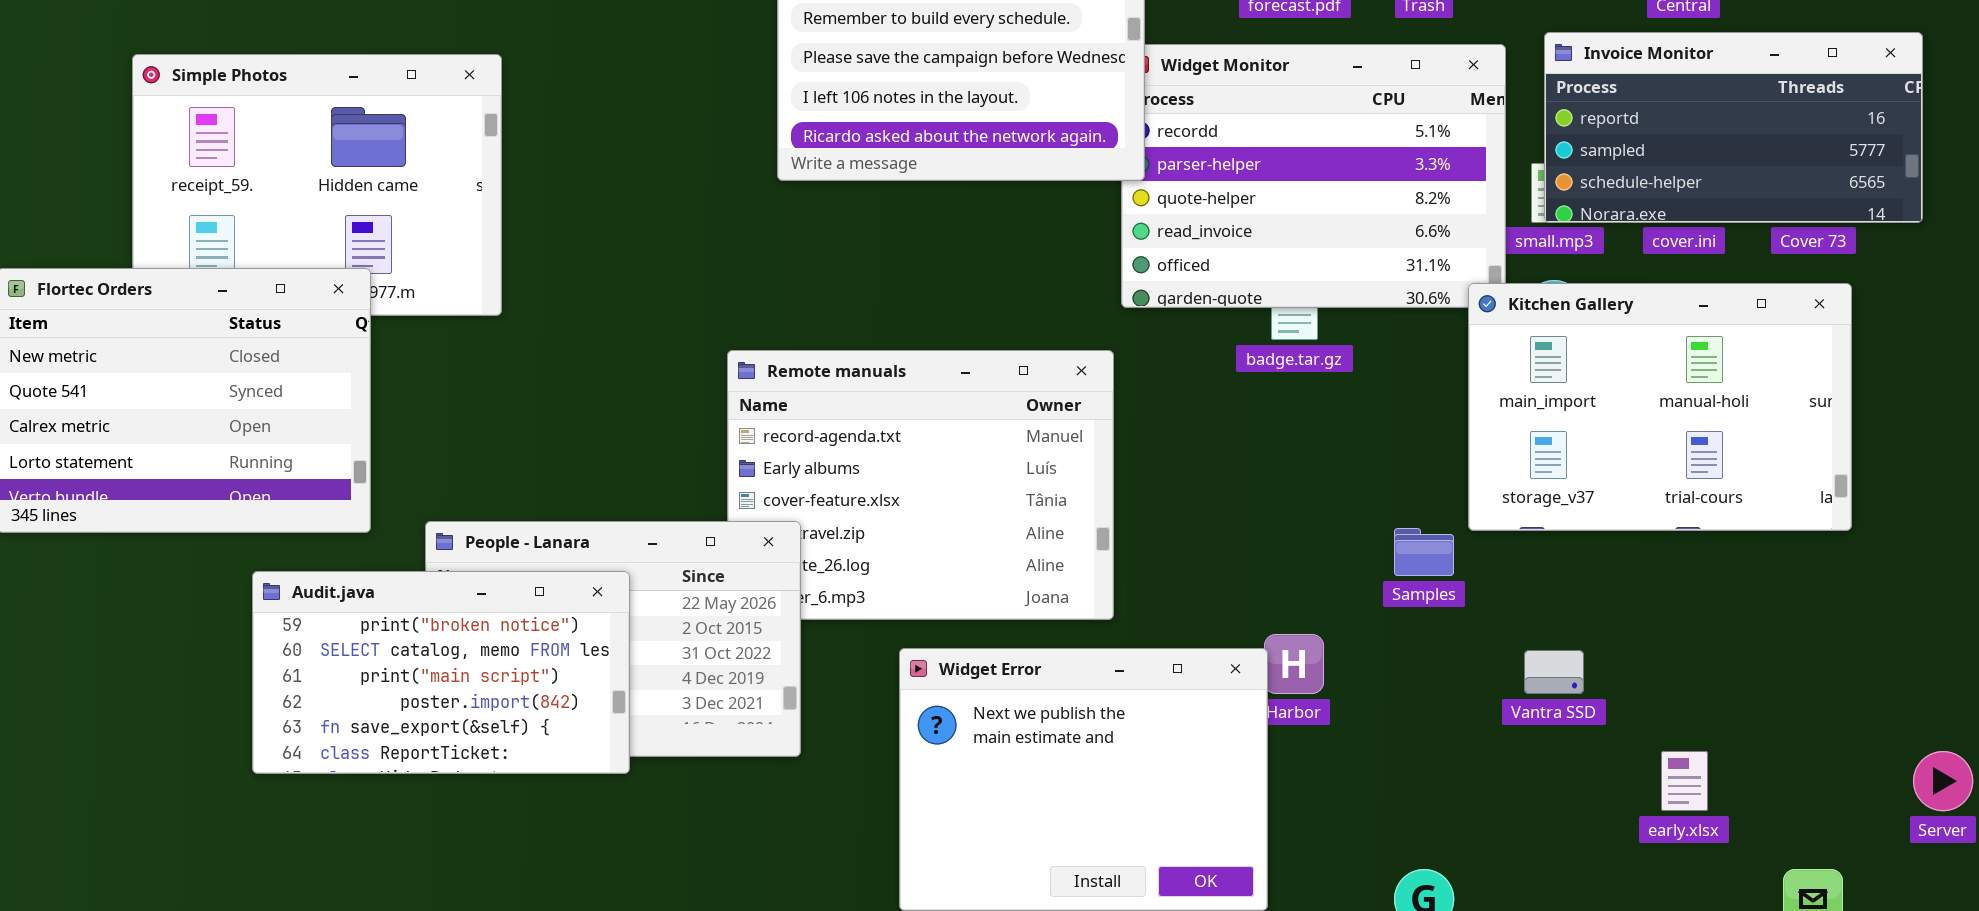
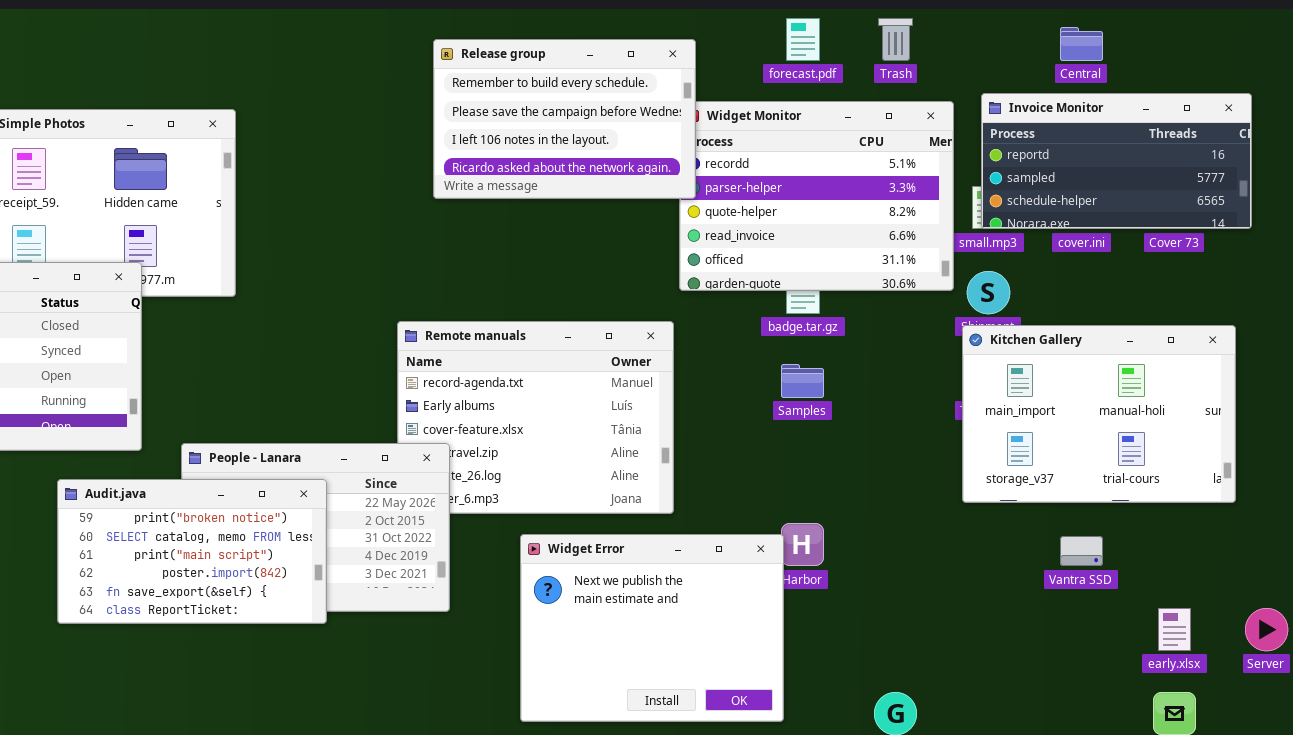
Kitchen Gallery: [1468,283,1852,531] -> [962,325,1236,503], moved
Samples: [1394,528,1454,576] -> [781,364,824,398], moved
Vantra SSD: [1524,650,1584,694] -> [1060,536,1103,566], moved
early.xlsx: [1661,751,1708,811] -> [1158,608,1191,651], moved

